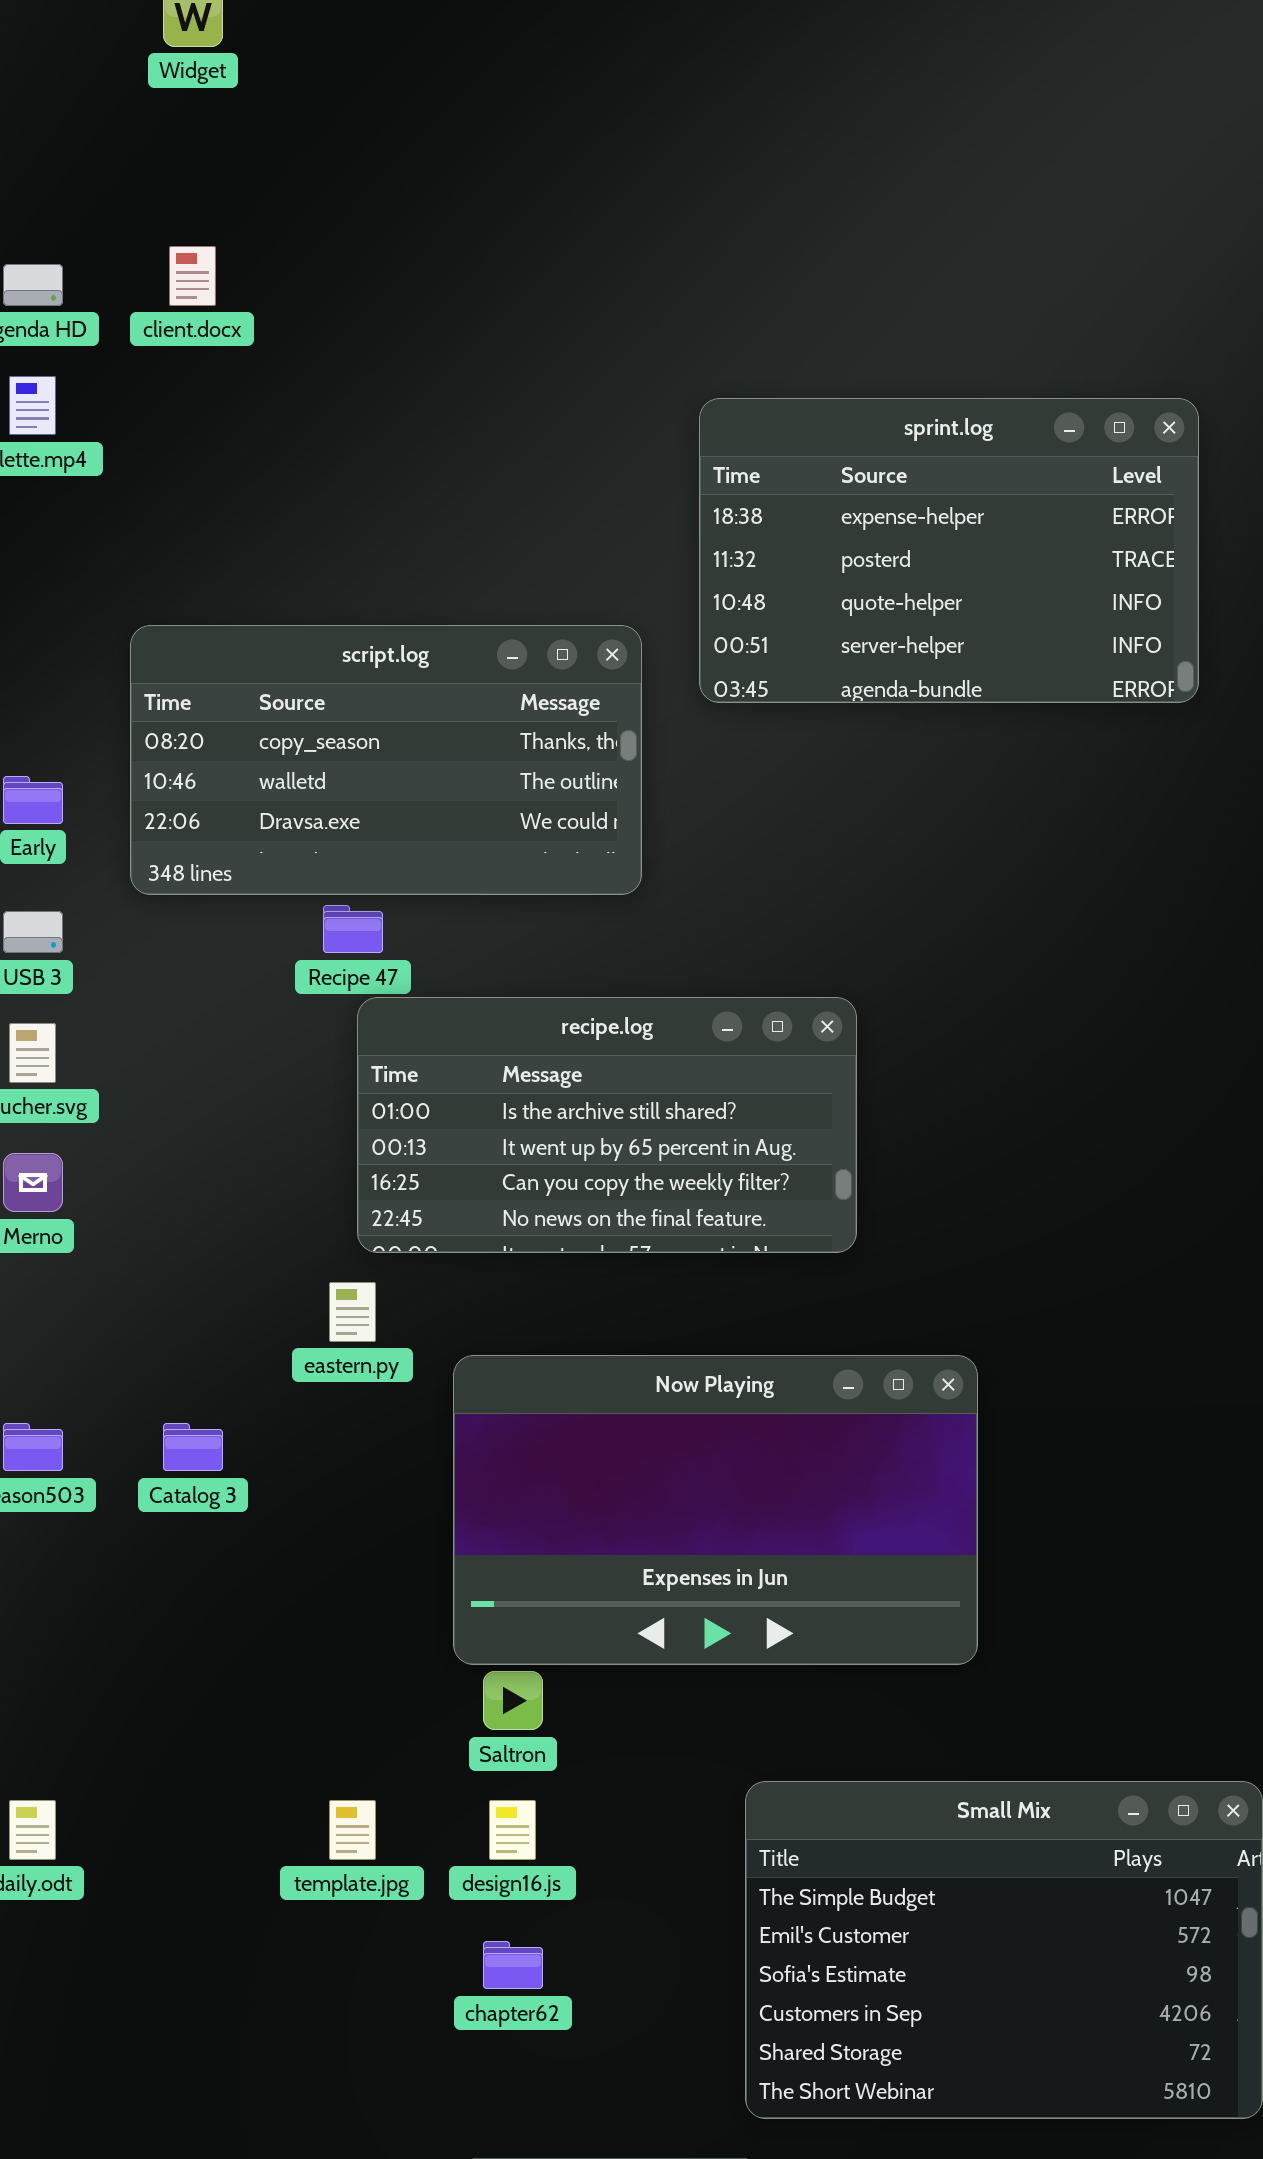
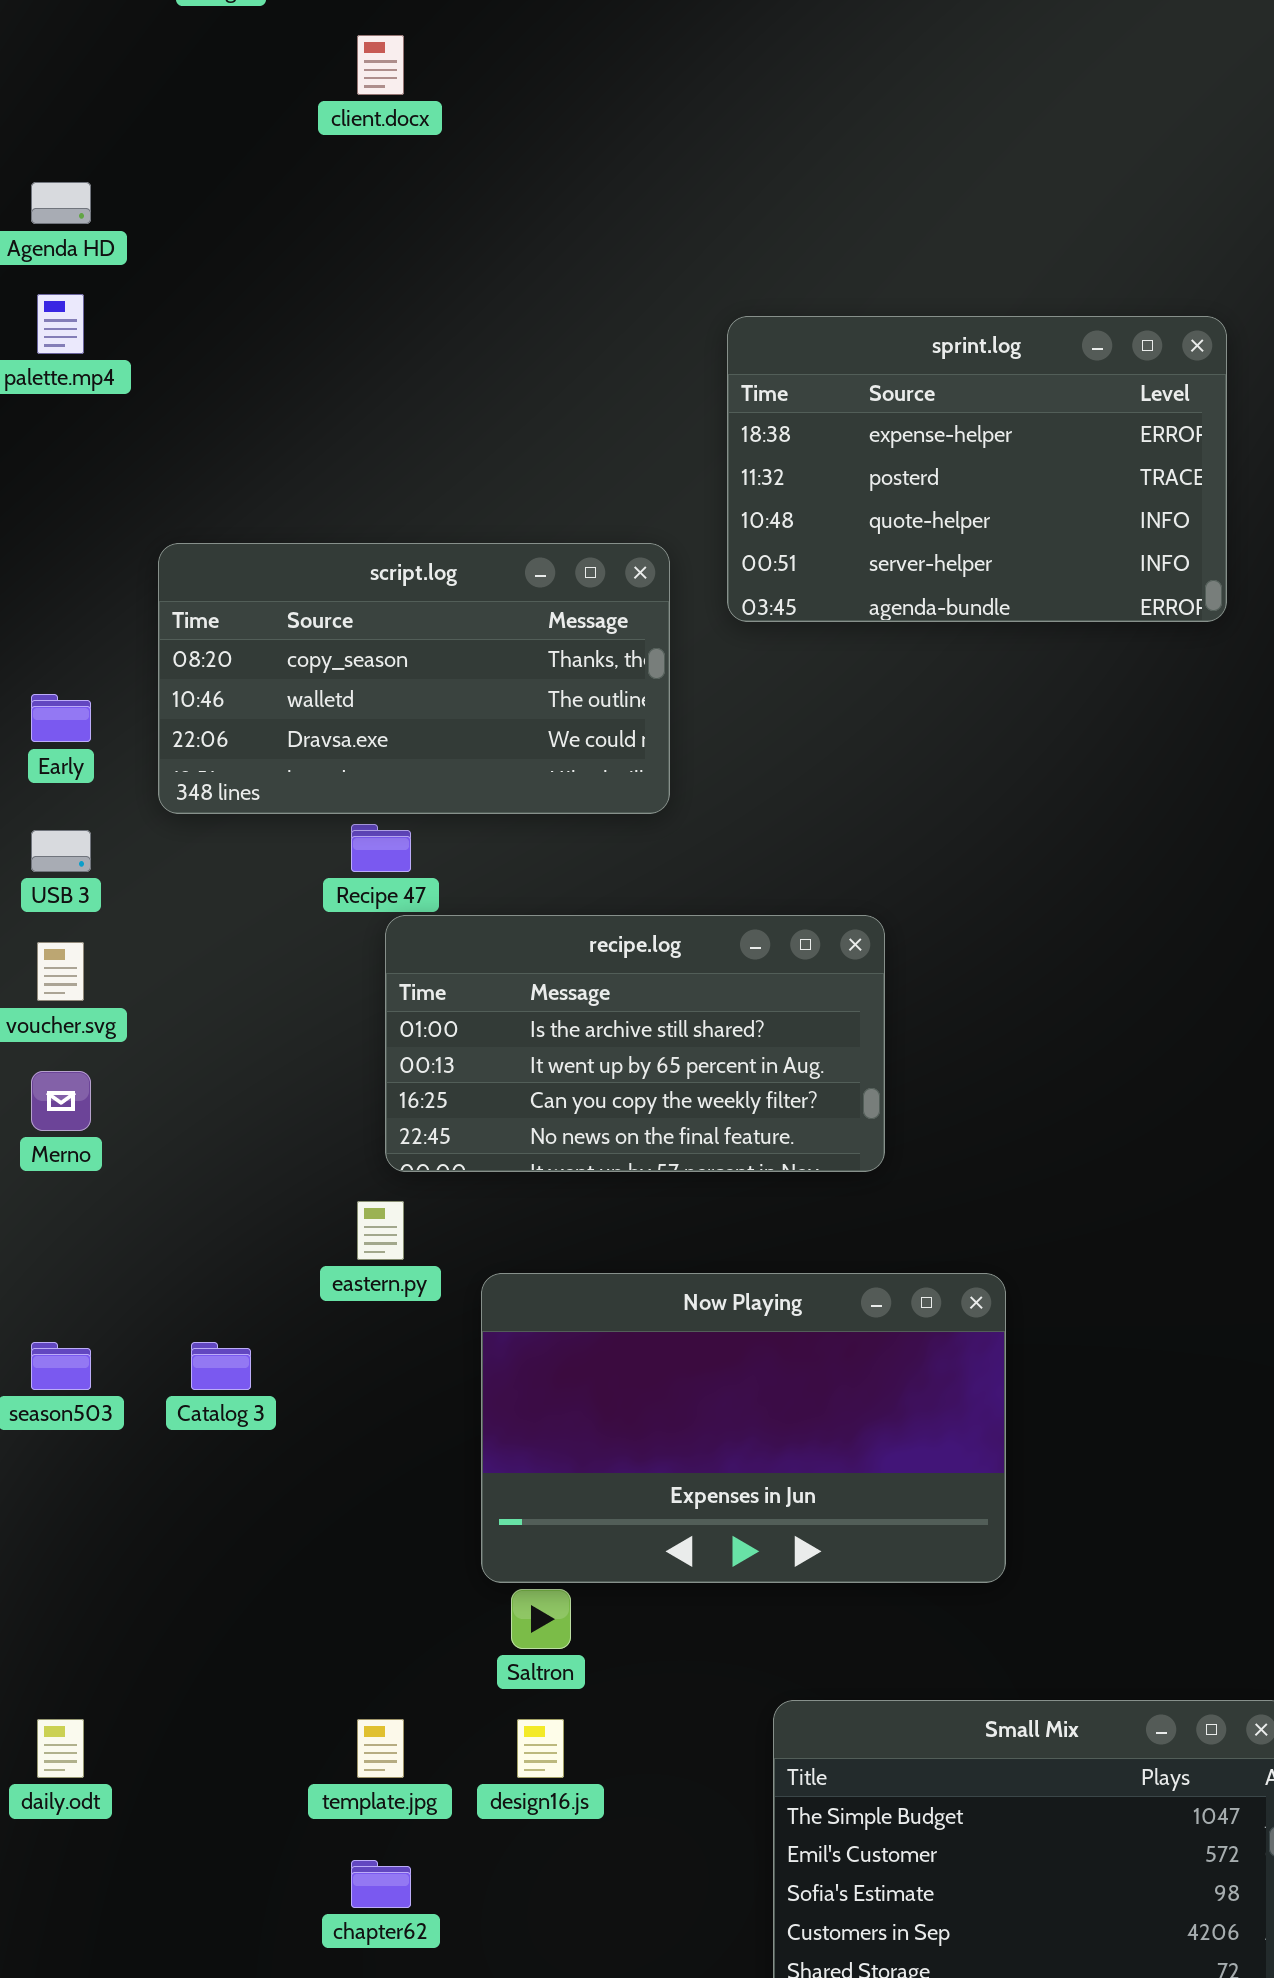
client.docx: [169,246,216,306] -> [357,35,404,95], moved
chapter62: [483,1941,543,1989] -> [351,1860,411,1908], moved

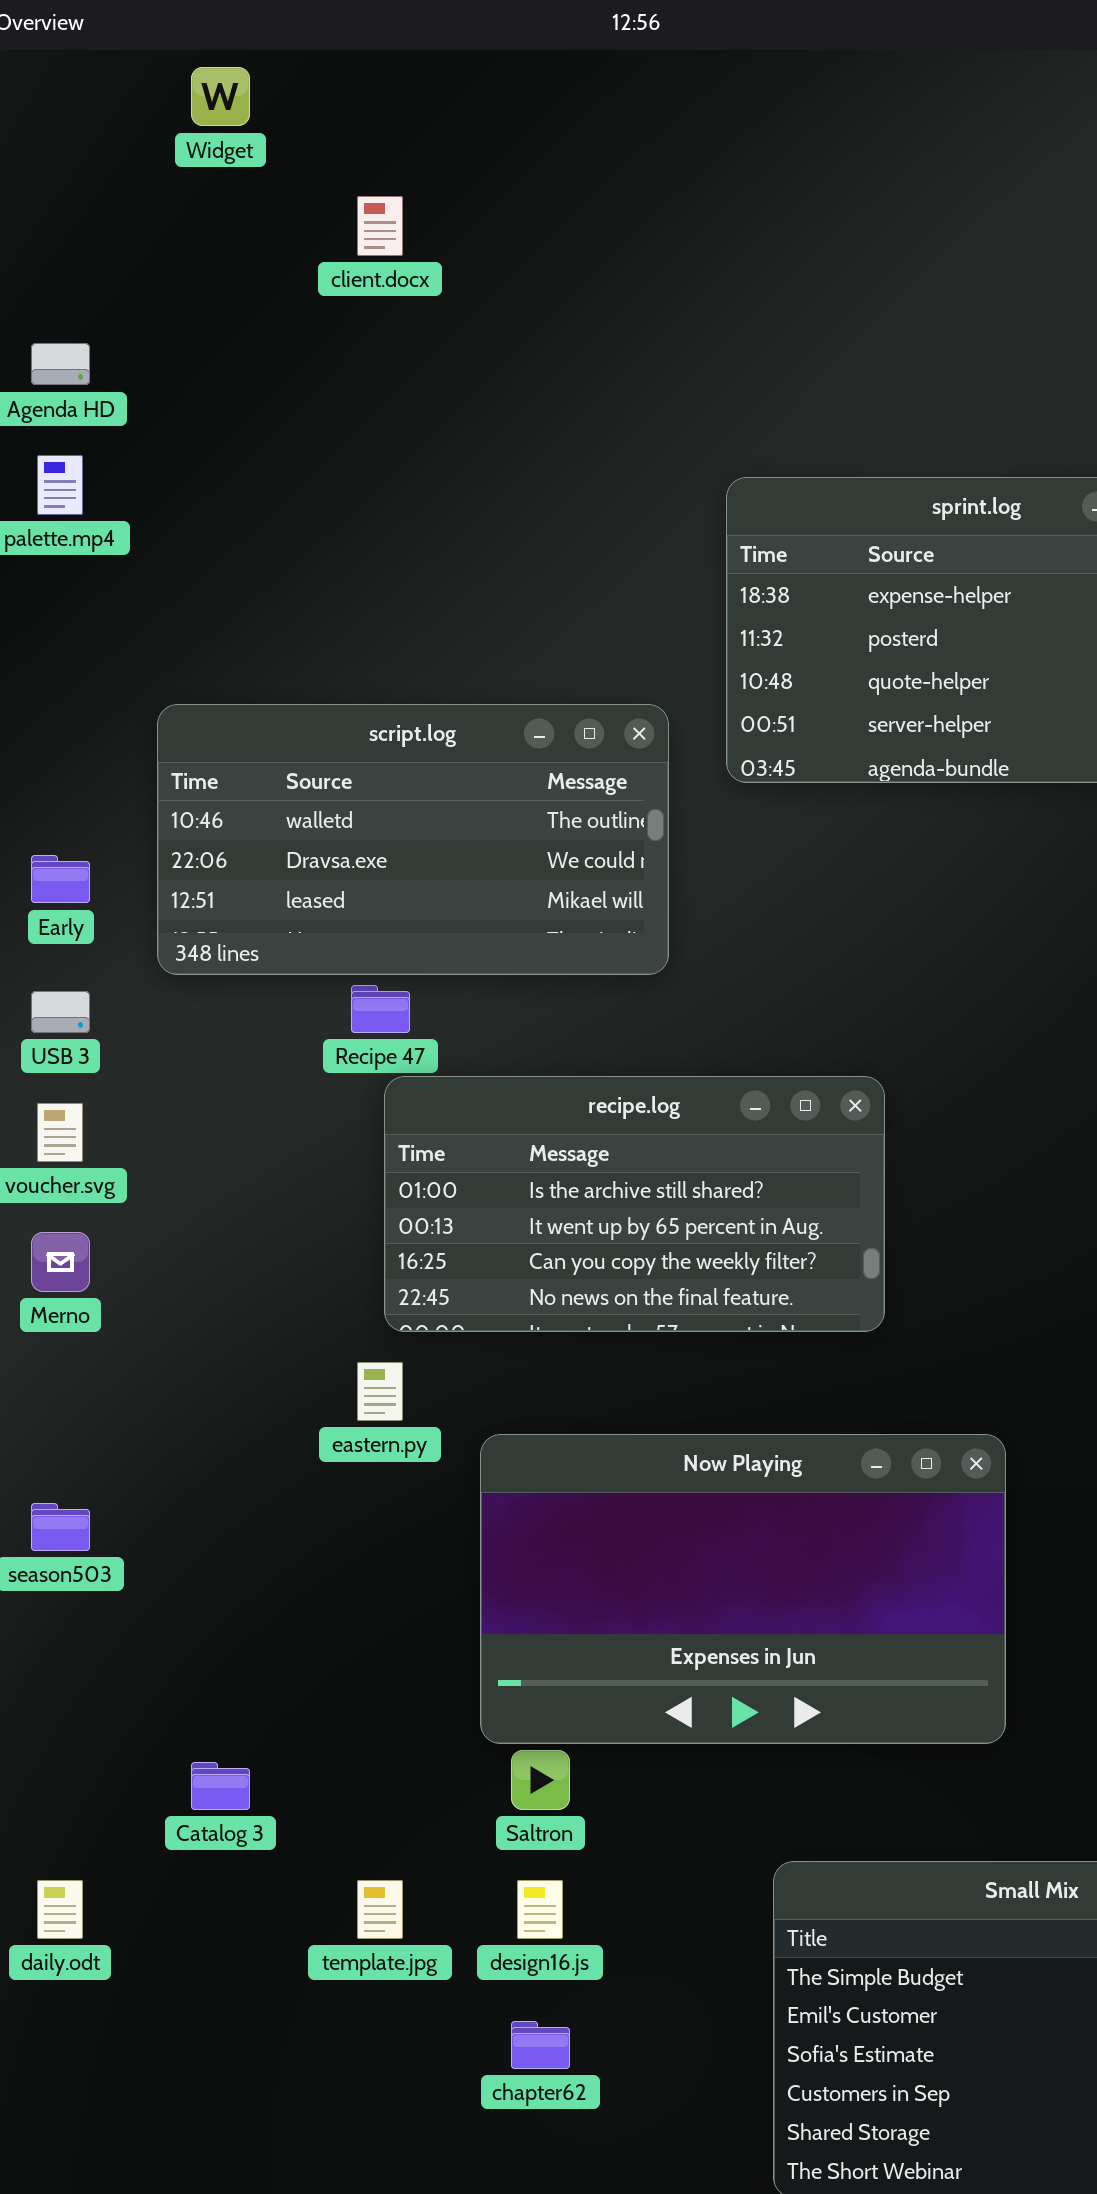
script.log: [158,543,670,814] -> [157,704,669,975], scrolled down 1 row
Catalog 3: [191,1342,251,1390] -> [191,1762,250,1810], moved
chapter62: [351,1860,411,1908] -> [511,2021,570,2069], moved

